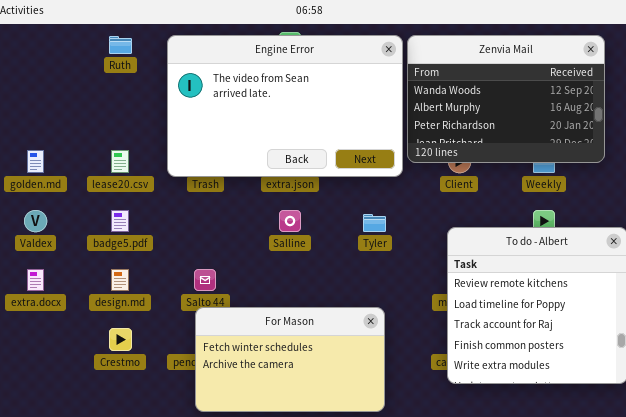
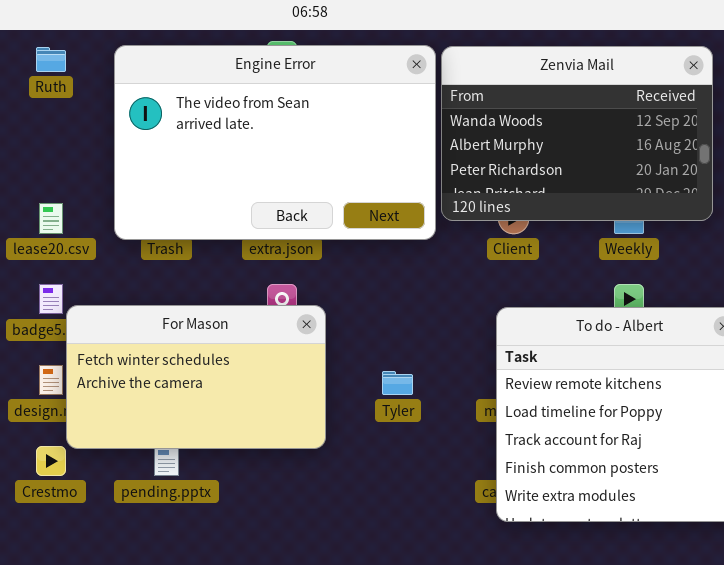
Tyler: [363,214,386,232] -> [382,371,413,395], moved
For Mason: [195,307,385,412] -> [66,305,326,449], moved

